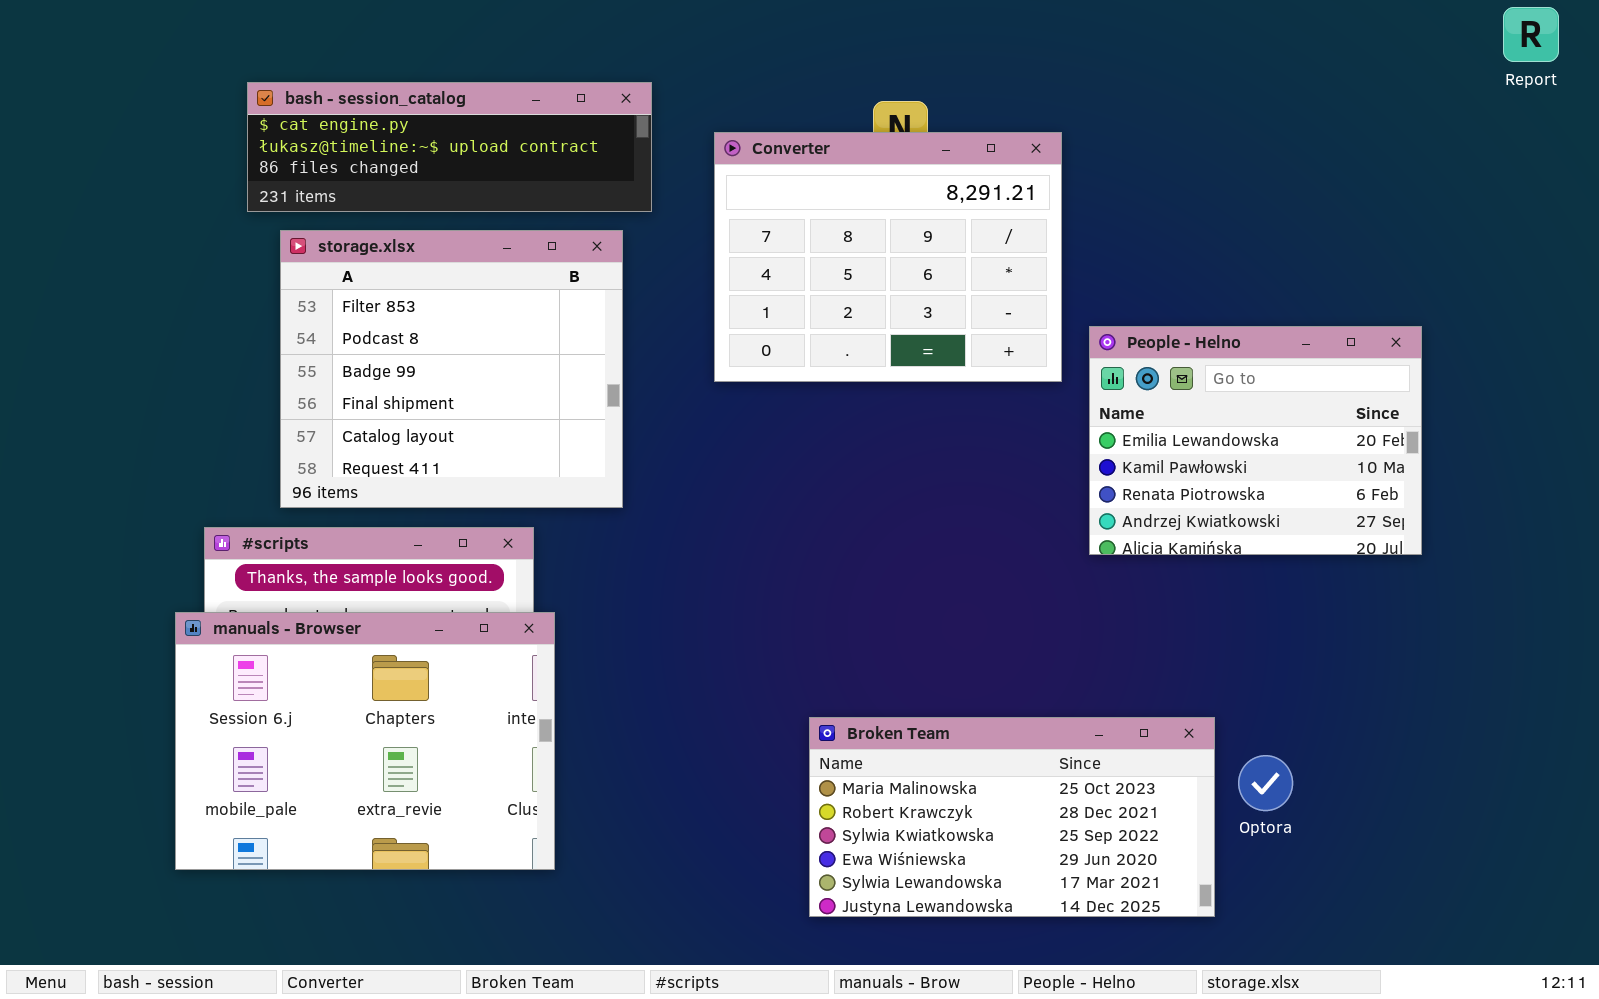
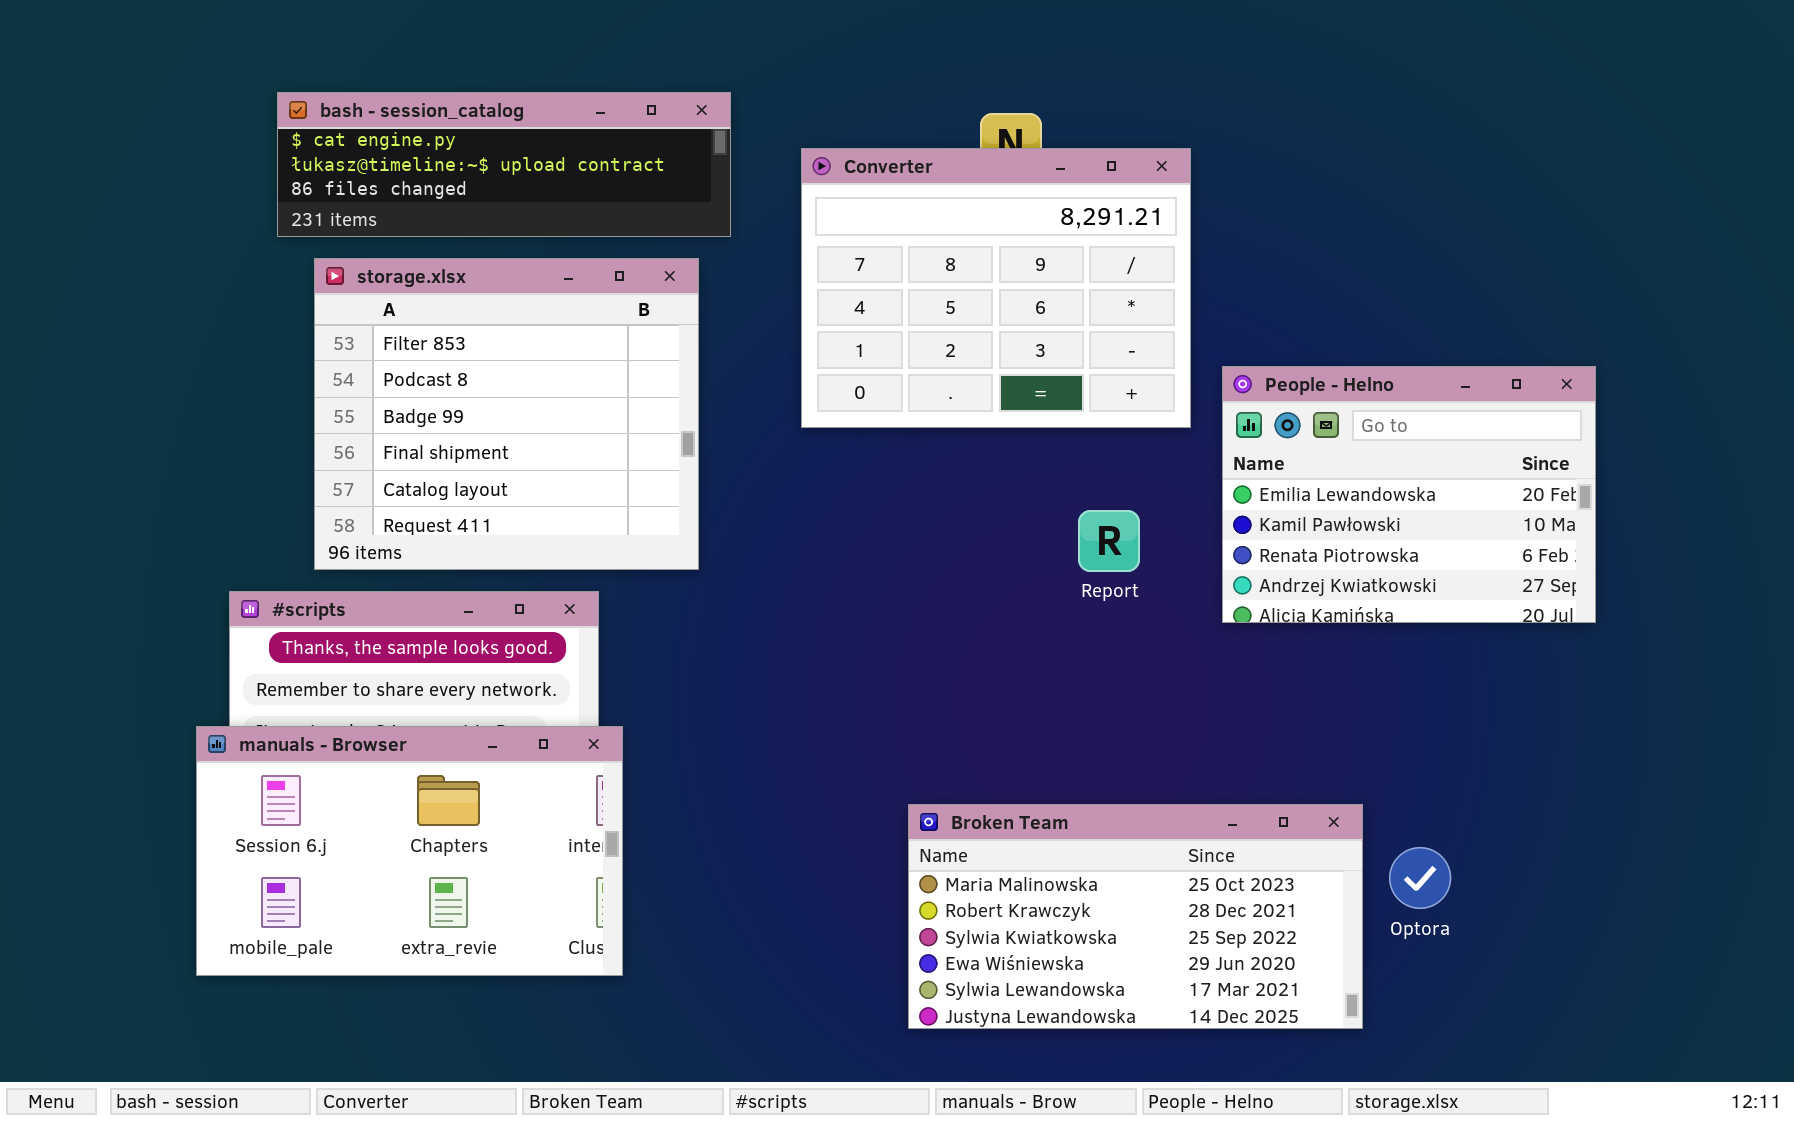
Report: [1503,7,1559,62] -> [1078,510,1140,572], moved
manuals - Browser: [175,612,555,870] -> [196,726,623,976], resized

